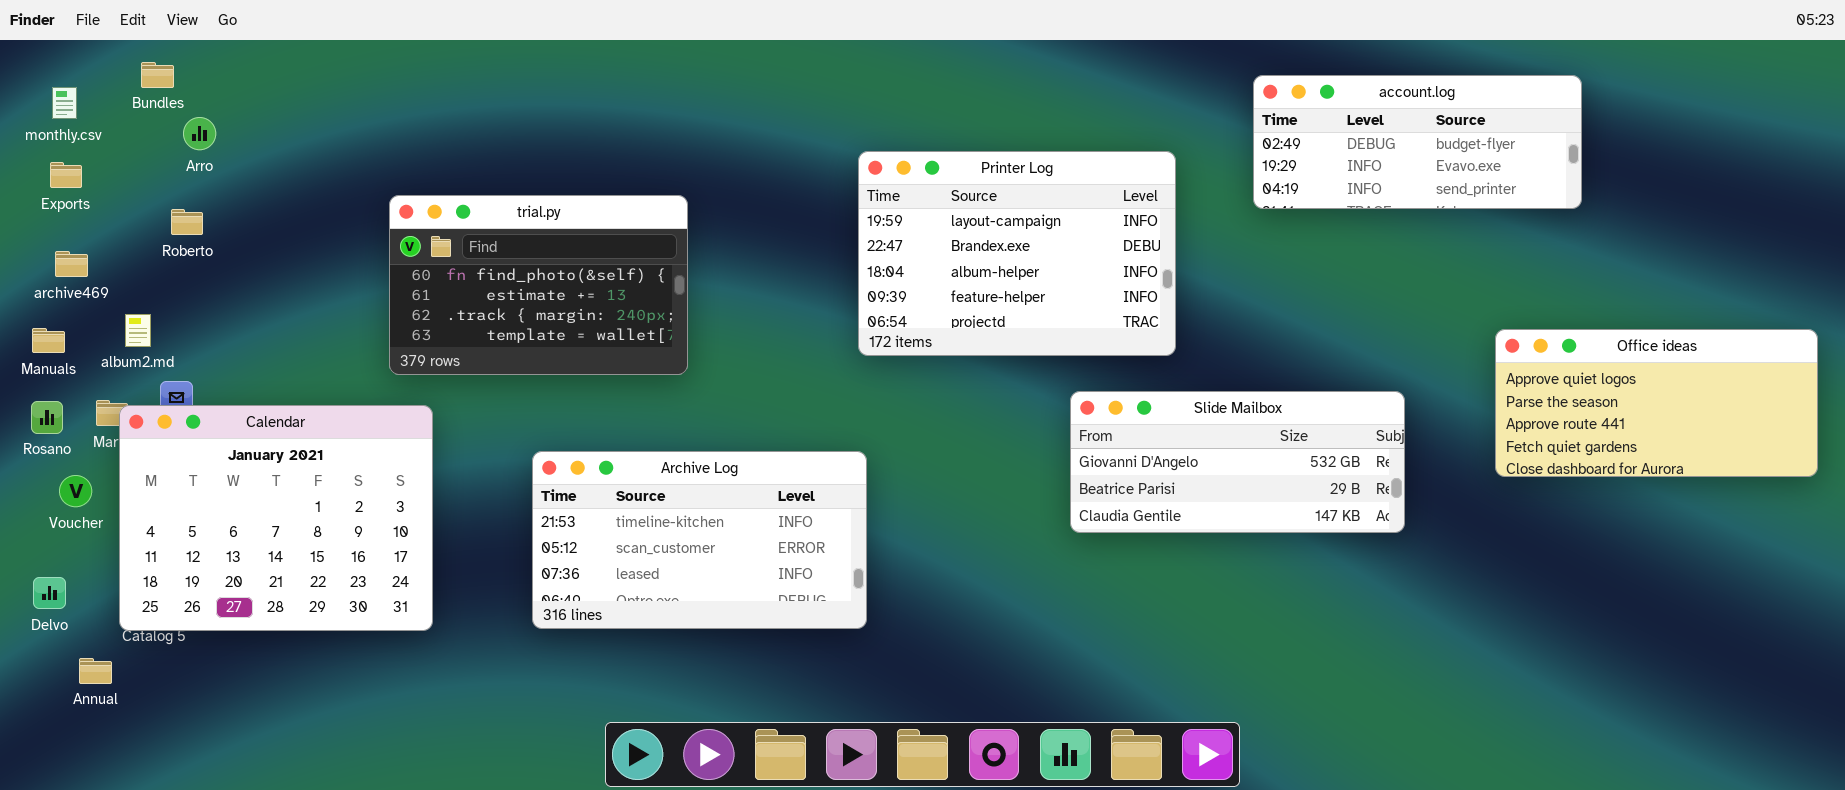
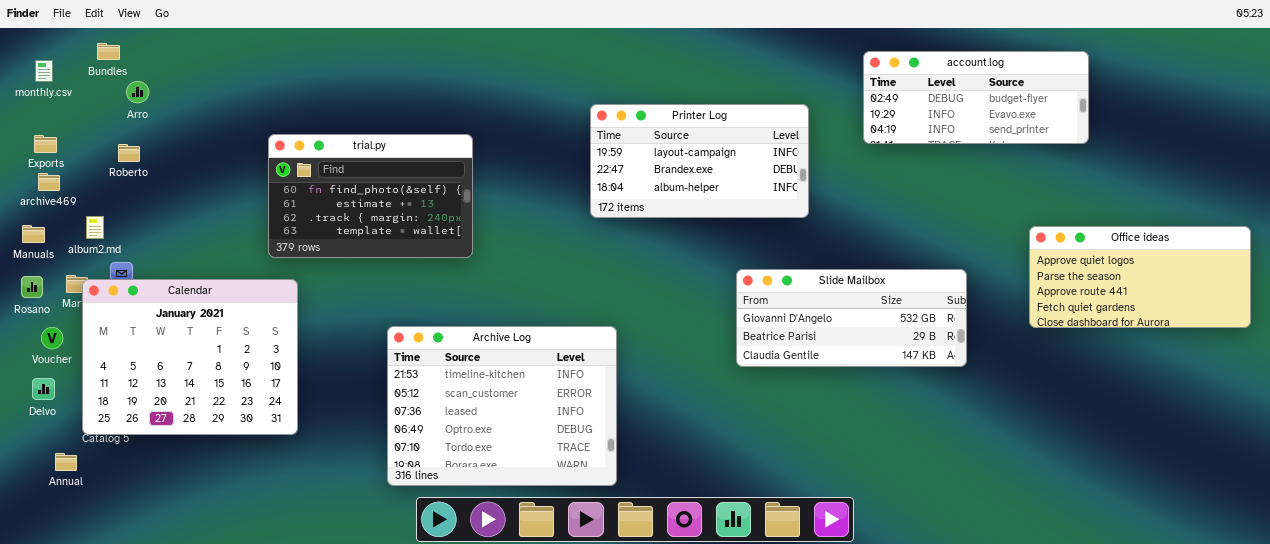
Printer Log: [858,151,1176,356] -> [590,104,809,218], resized
Exports: [50,162,82,188] -> [34,135,57,153], moved
Archive Log: [532,451,867,629] -> [387,326,617,486], moved, resized
Delvo: [33,577,66,609] -> [32,378,55,400], moved

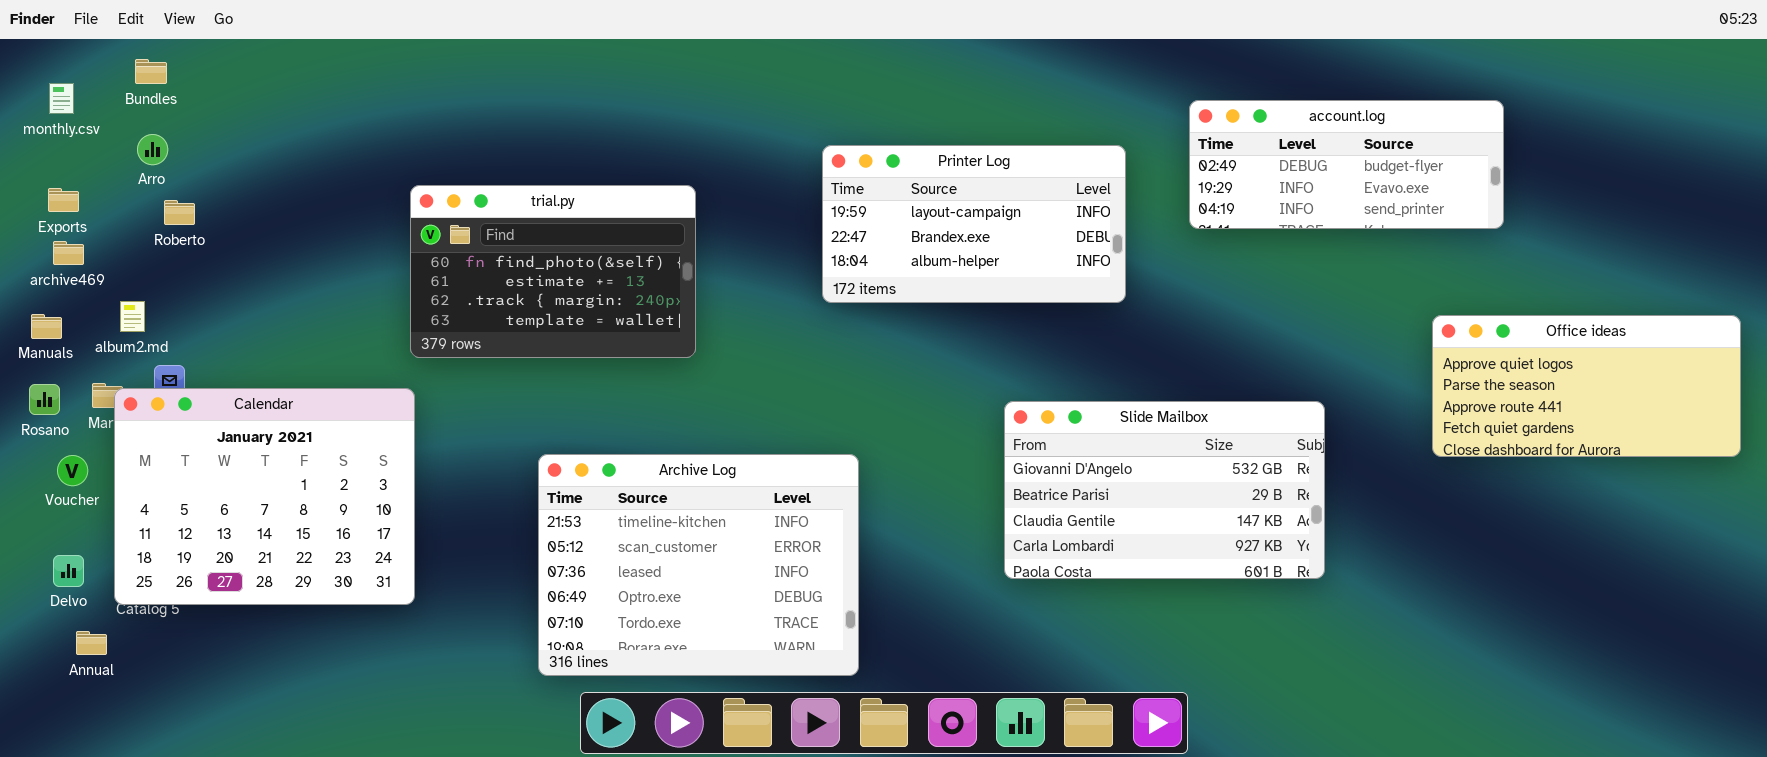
account.log: [863,51,1089,144] -> [1189,100,1504,229], moved
Arro: [126,81,149,103] -> [137,134,168,165], moved
trial.py: [268,134,473,258] -> [410,185,696,358], moved
Slide Mailbox: [736,269,967,367] -> [1004,401,1325,579], moved, resized
Delvo: [32,378,55,400] -> [53,555,84,587], moved

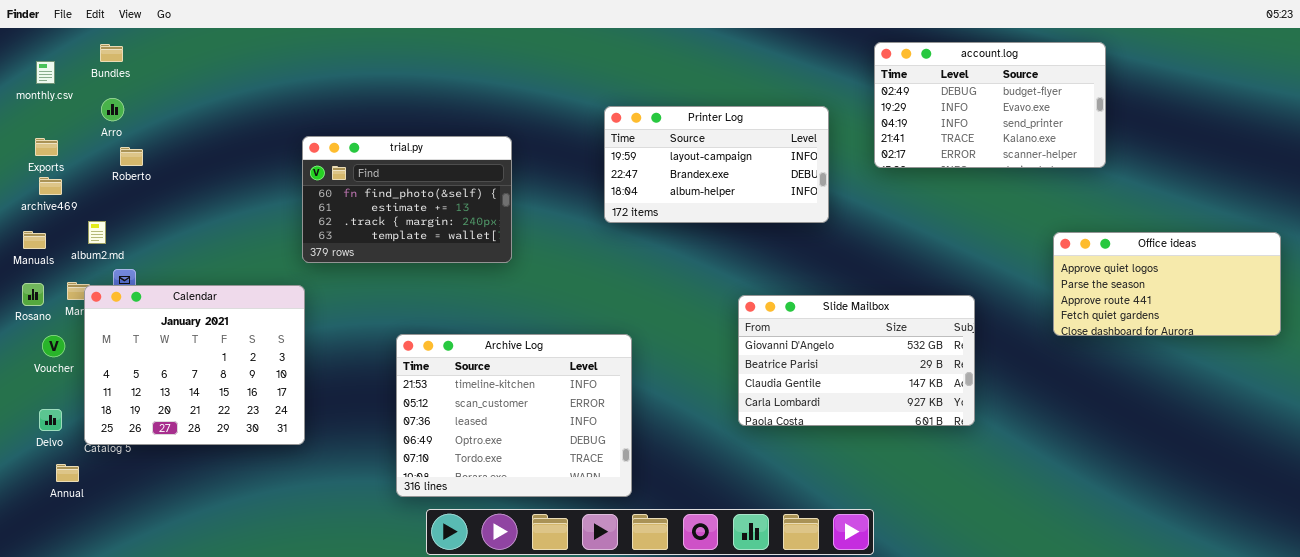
account.log: [1189,100,1504,229] -> [874,42,1106,168], resized

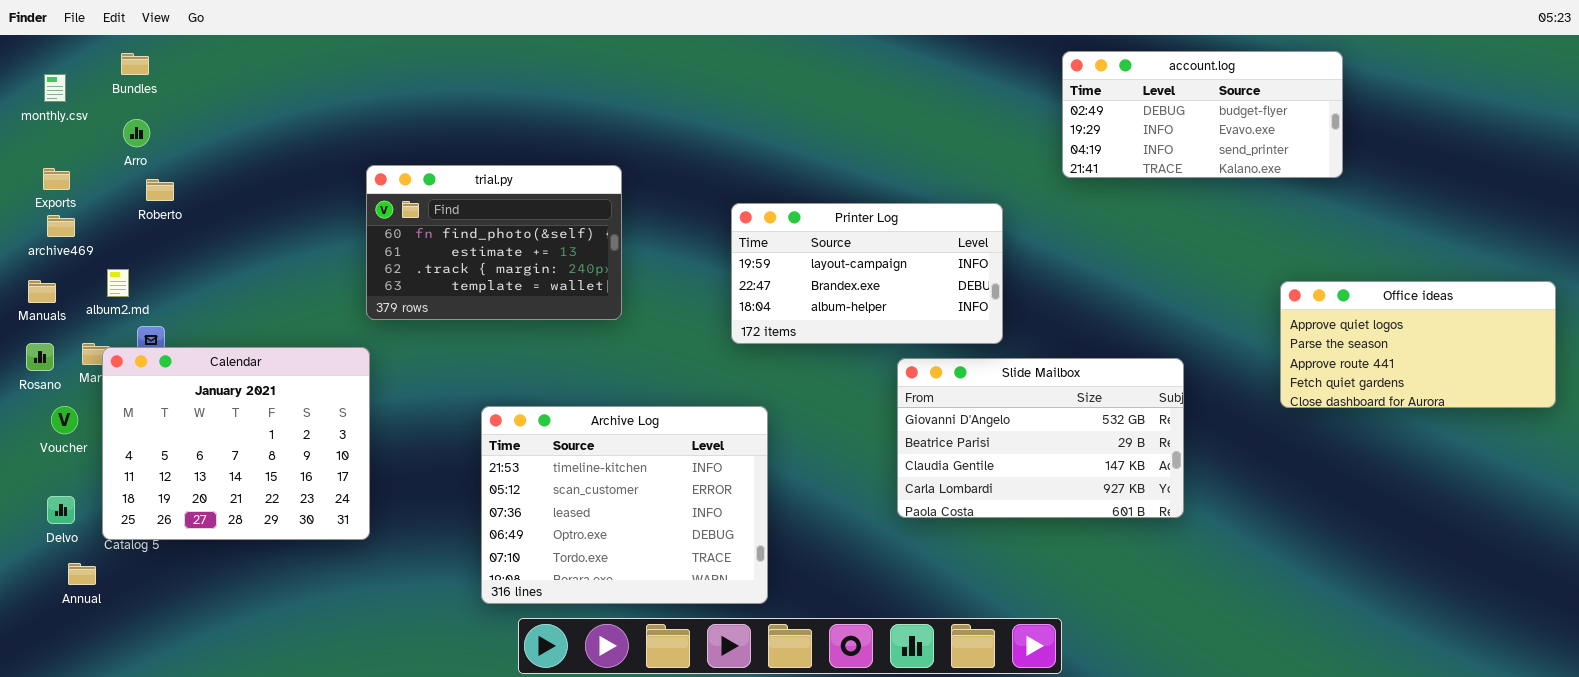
account.log: [874,42,1106,168] -> [1062,51,1343,178], resized
Printer Log: [604,106,829,223] -> [731,203,1003,344], moved

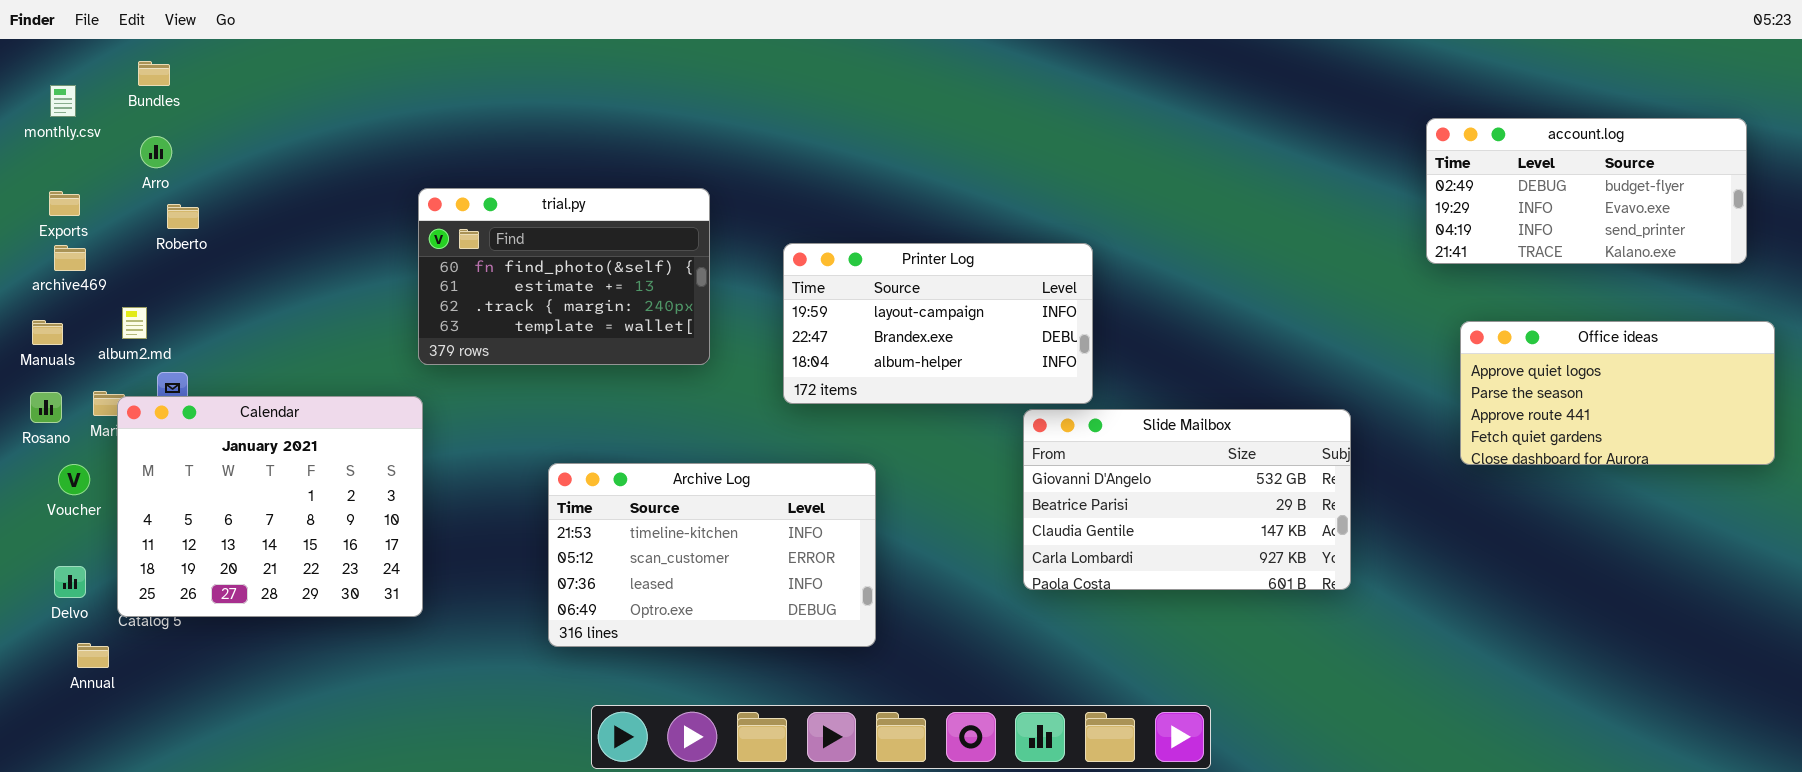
account.log: [1062,51,1343,178] -> [1426,118,1747,264], moved
Printer Log: [731,203,1003,344] -> [783,243,1093,404], moved
Archive Log: [481,406,768,604] -> [548,463,876,647], resized

